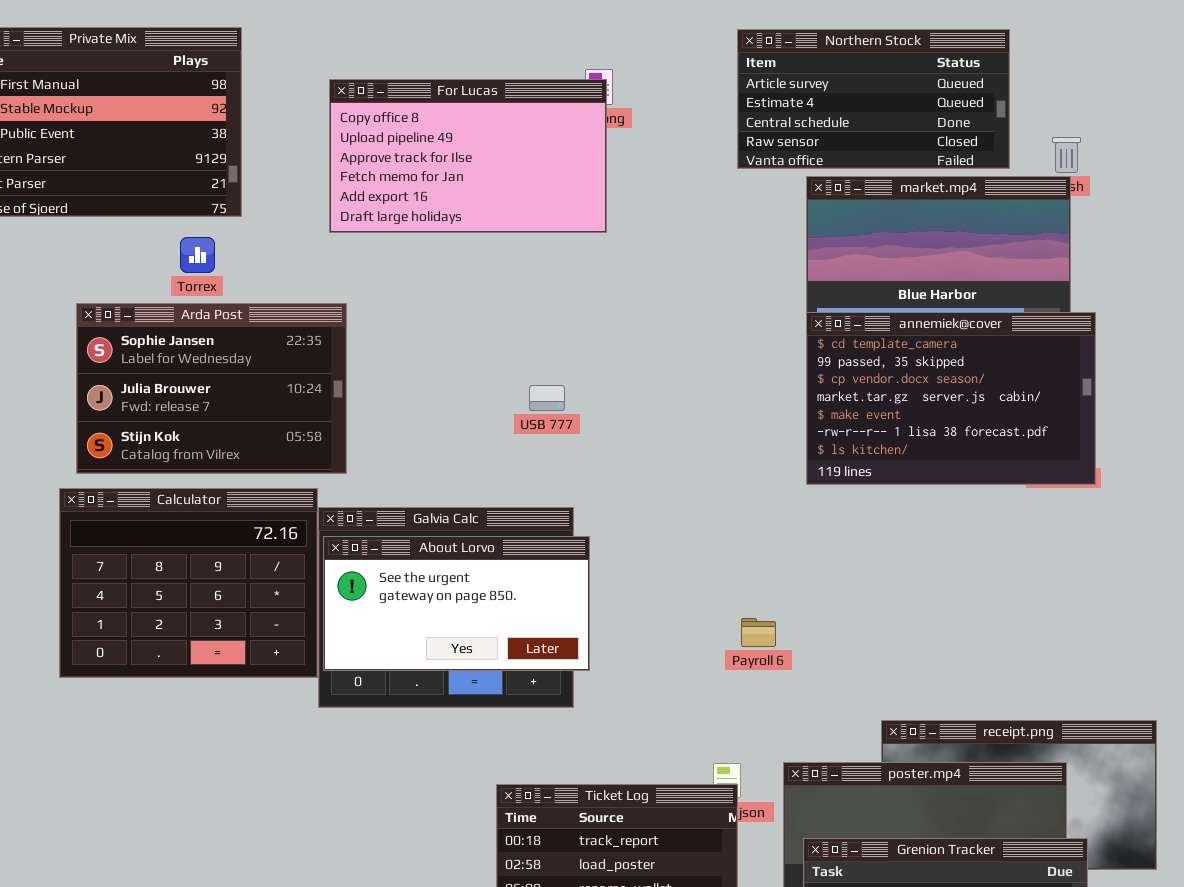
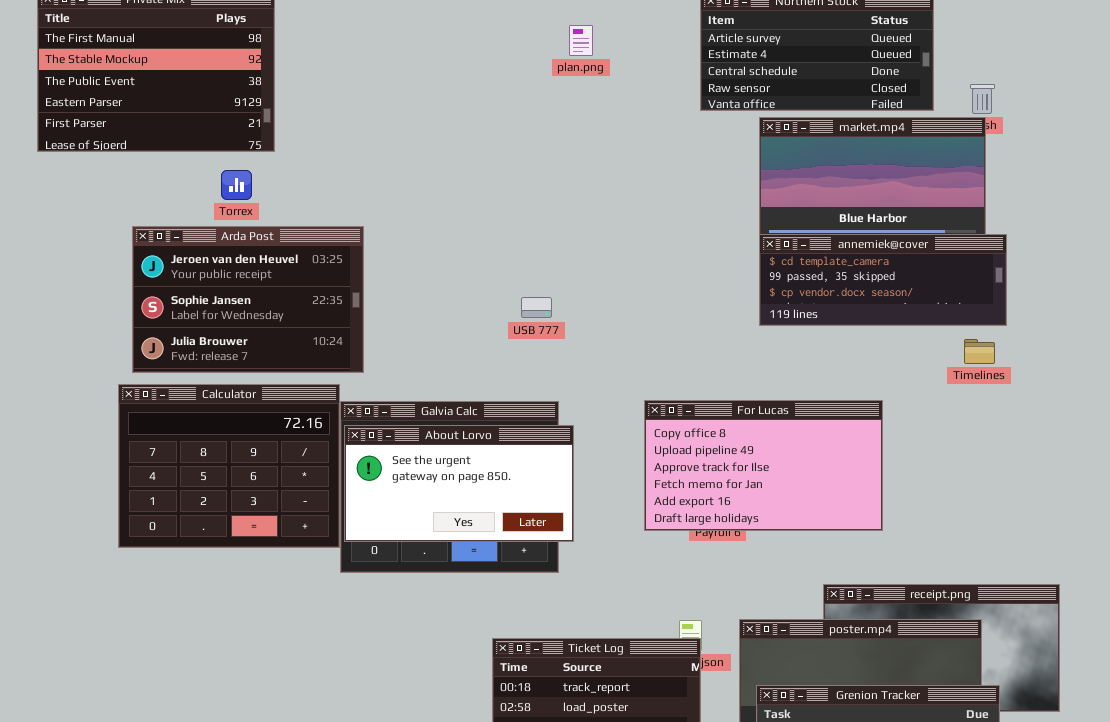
For Lucas: [329,79,607,233] -> [644,400,883,531], moved
Arda Post: [76,303,347,474] -> [132,226,364,373], scrolled up 1 row
annemiek@cover: [806,312,1096,485] -> [759,234,1007,326], resized

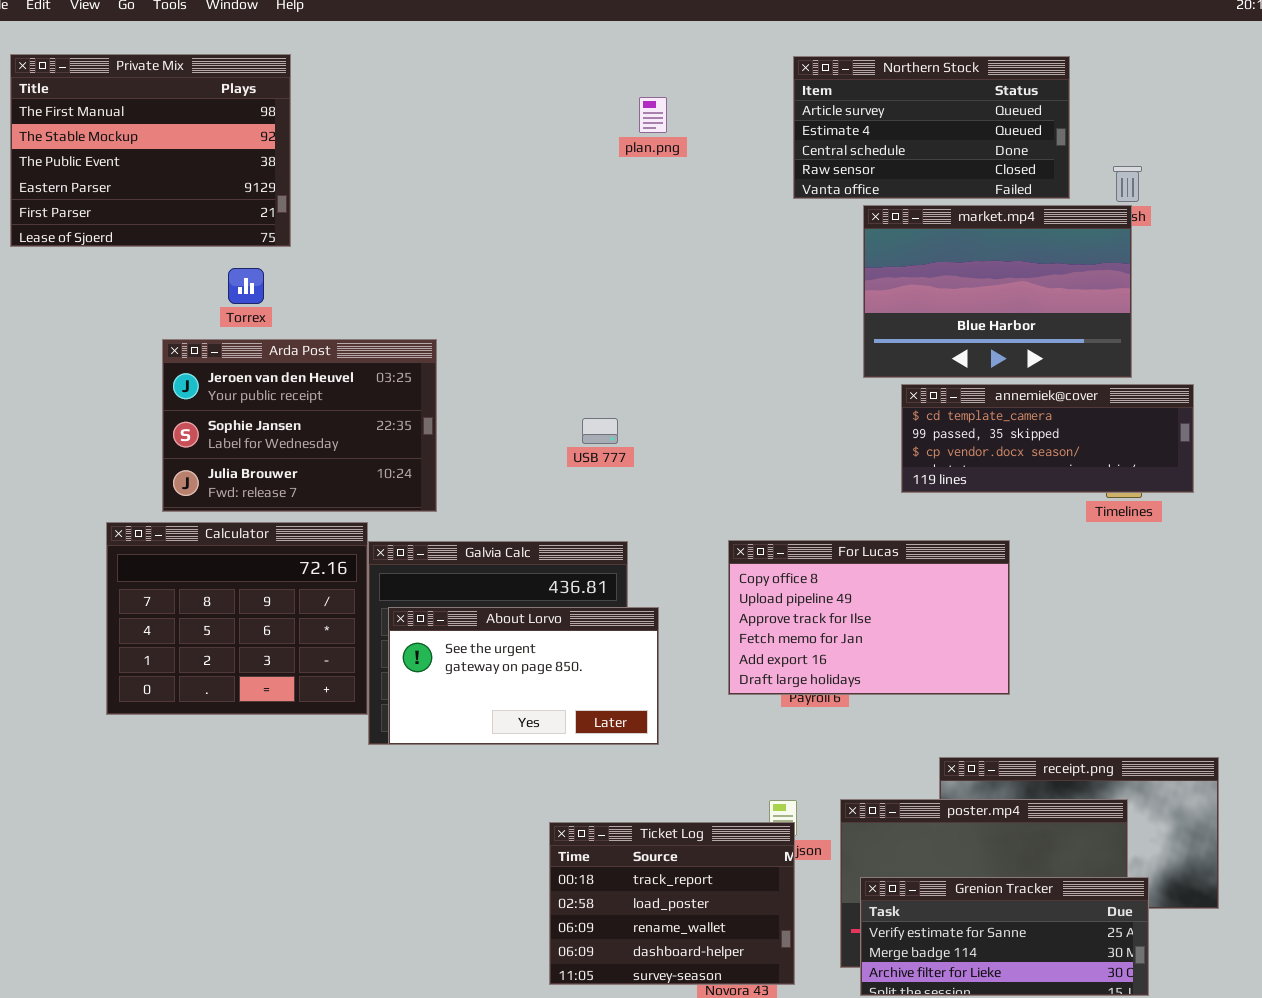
Arda Post: [132,226,364,373] -> [162,339,437,512], moved
annemiek@cover: [759,234,1007,326] -> [901,384,1194,493], moved
About Lorvo: [344,425,574,542] -> [388,607,659,745], moved

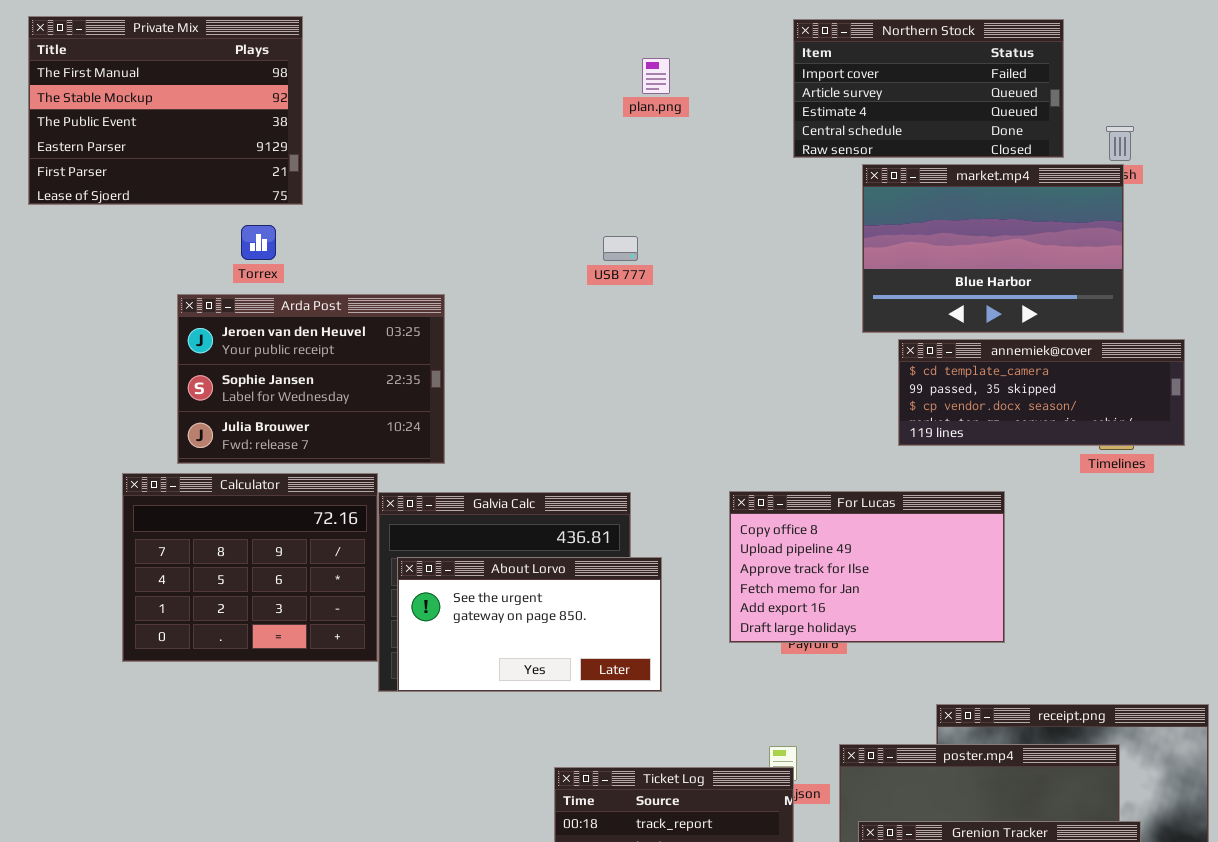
Northern Stock: [793,56,1070,199] -> [793,19,1064,158], scrolled up 1 row
USB 777: [582,418,618,444] -> [603,236,638,261], moved

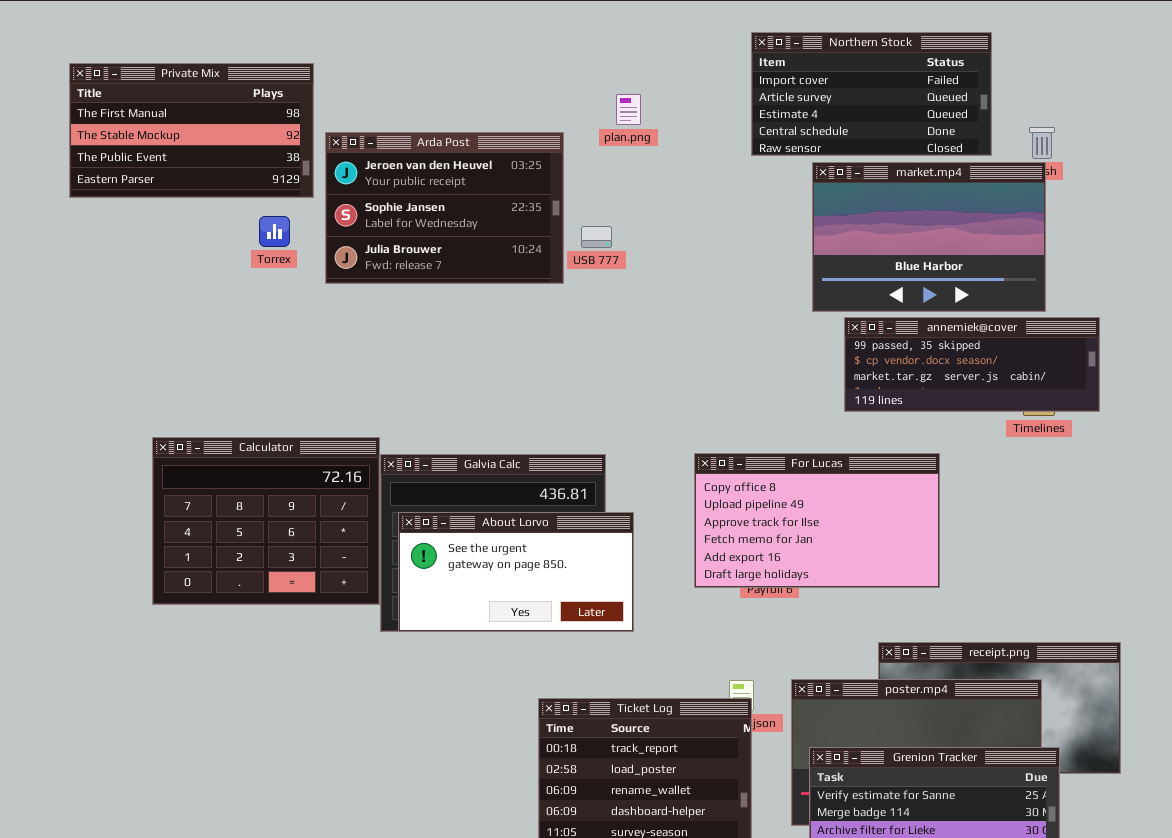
Private Mix: [28,16,303,205] -> [69,63,314,198], resized
plan.png: [642,58,670,94] -> [616,94,641,125], moved
Arda Post: [177,294,445,464] -> [325,132,564,284], moved
annemiek@cover: [898,339,1185,446] -> [844,317,1100,412], scrolled down 1 row

